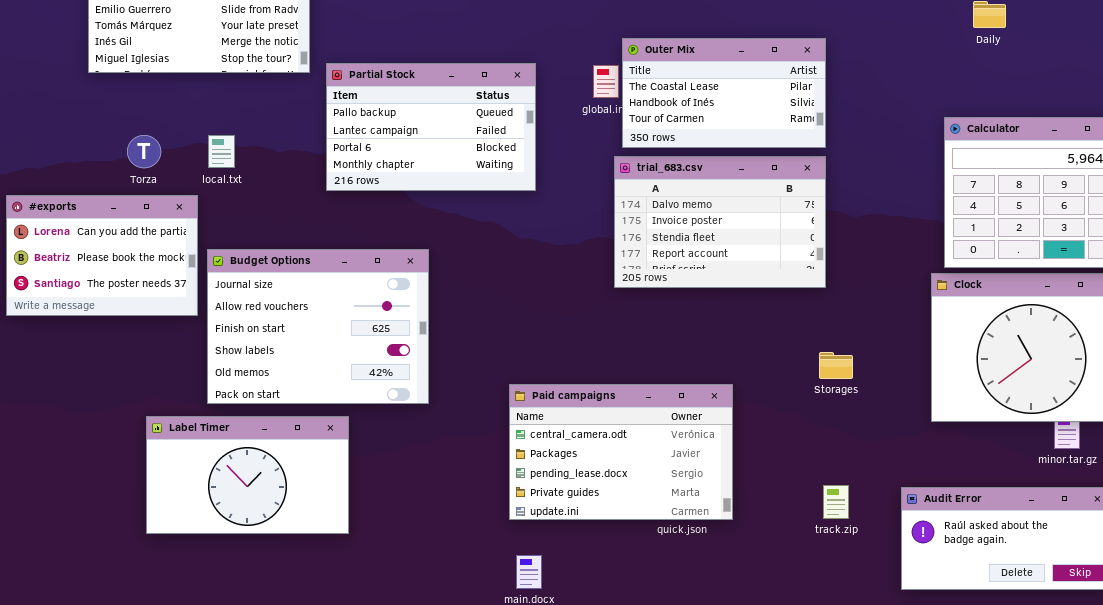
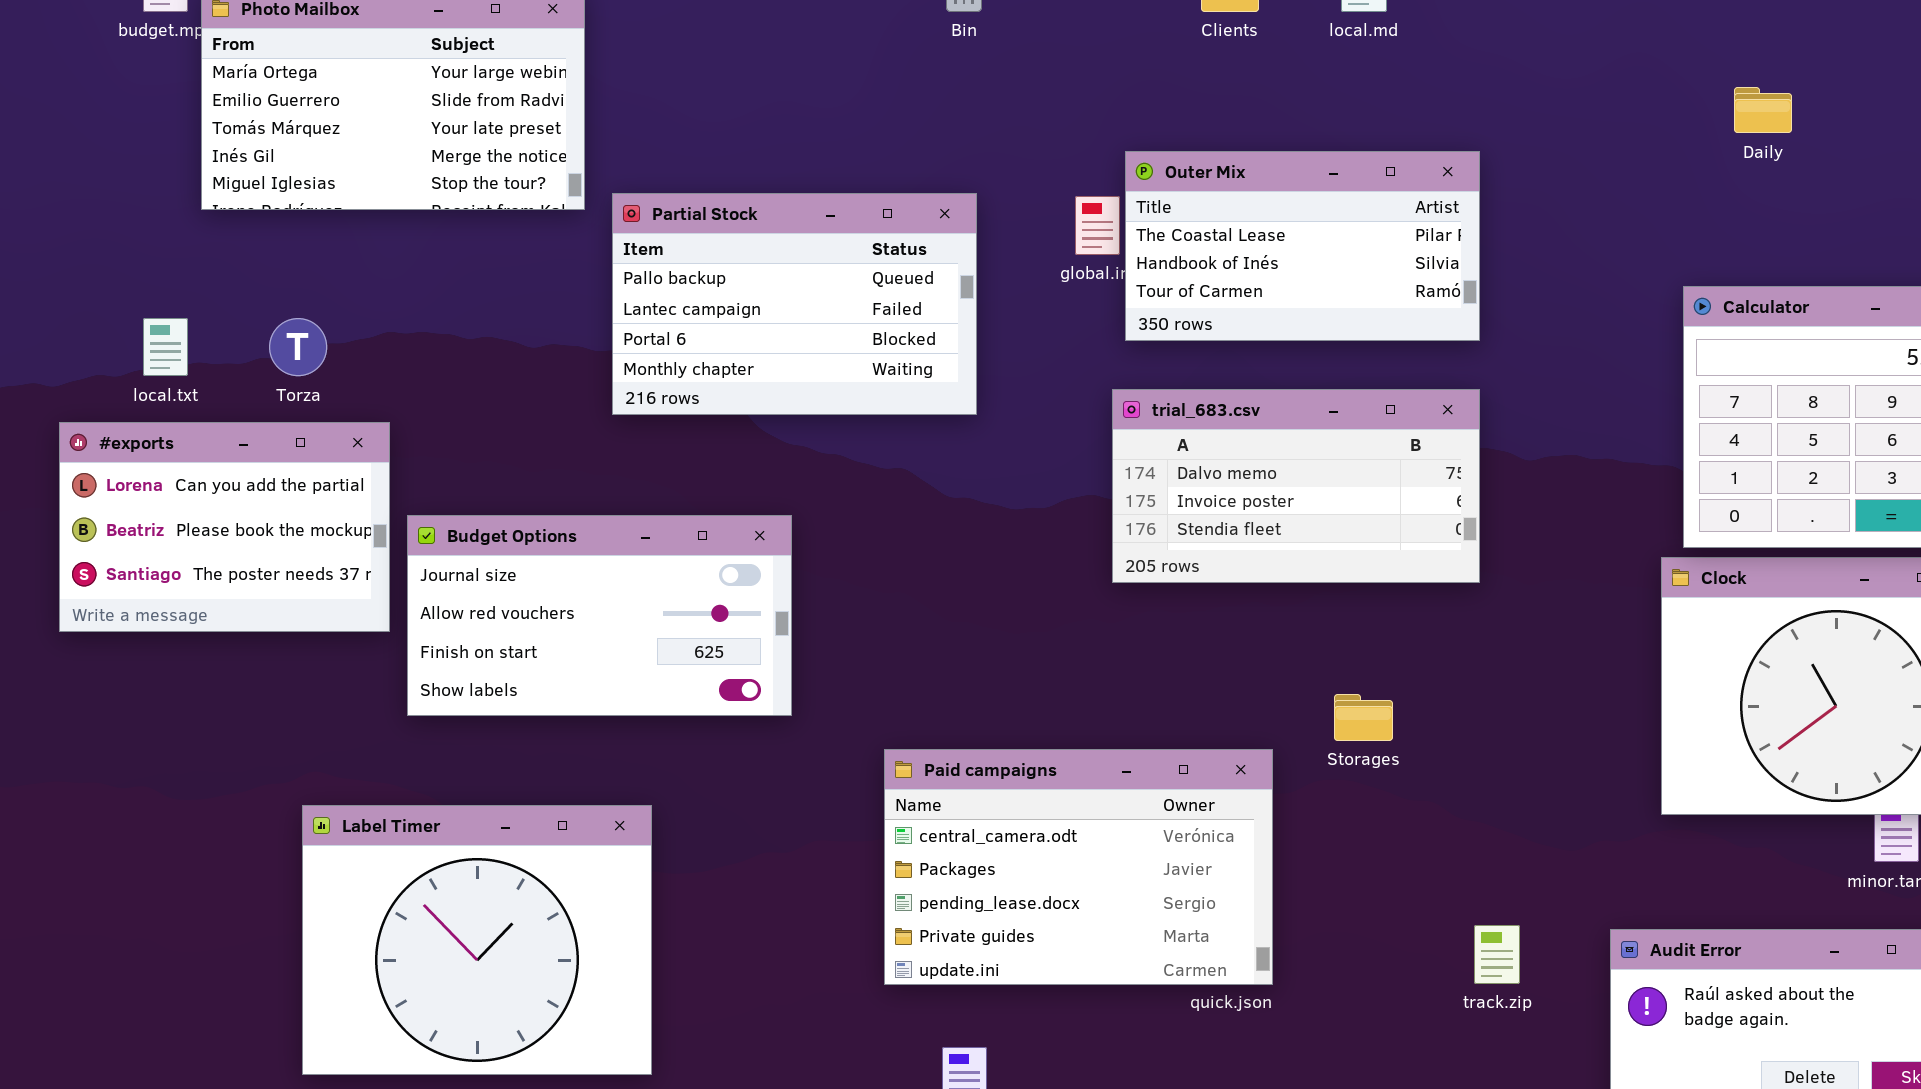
local.txt: [208,135,235,168] -> [143,318,188,376], moved
trial_683.csv: [614,156,826,288] -> [1112,389,1480,583], resized
Budget Options: [207,249,429,404] -> [407,515,792,716], resized
Storages: [819,352,853,379] -> [1334,694,1393,741], moved
Paid campaigns: [509,384,733,520] -> [884,749,1273,985], moved
Label Timer: [146,416,349,534] -> [302,805,652,1075], resized

